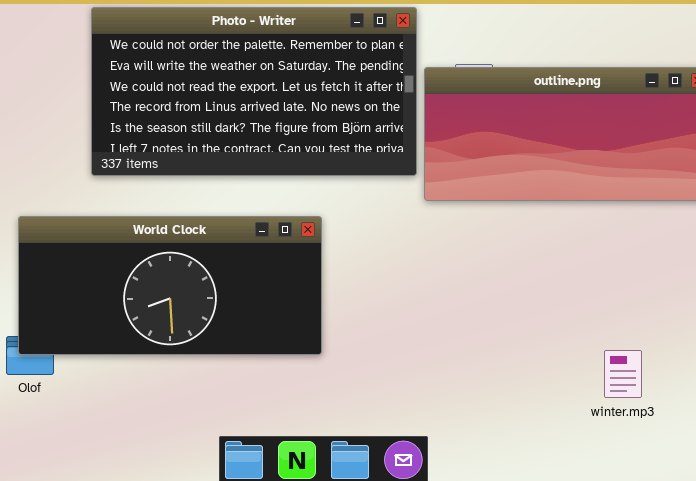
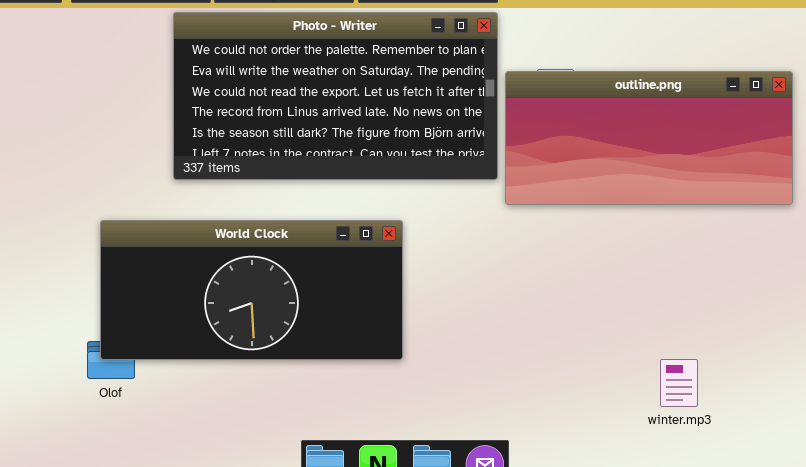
winter.mp3: [604,350,642,398] -> [660,359,698,407], moved

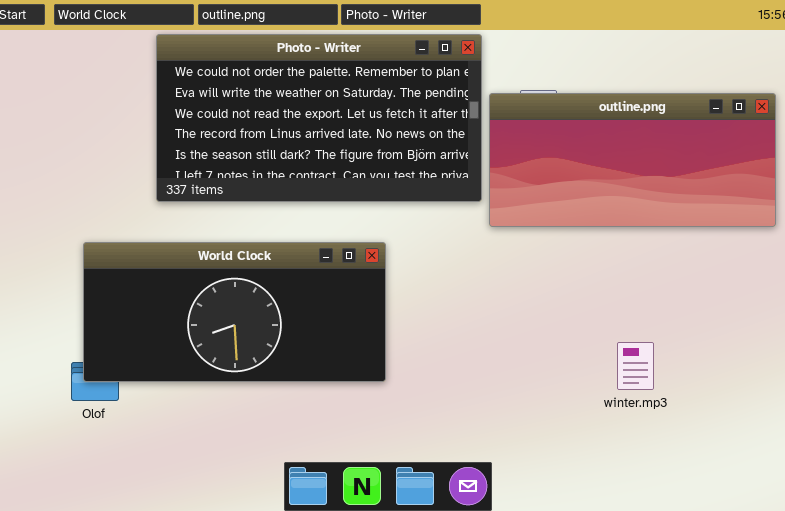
winter.mp3: [660,359,698,407] -> [617,342,654,390], moved

